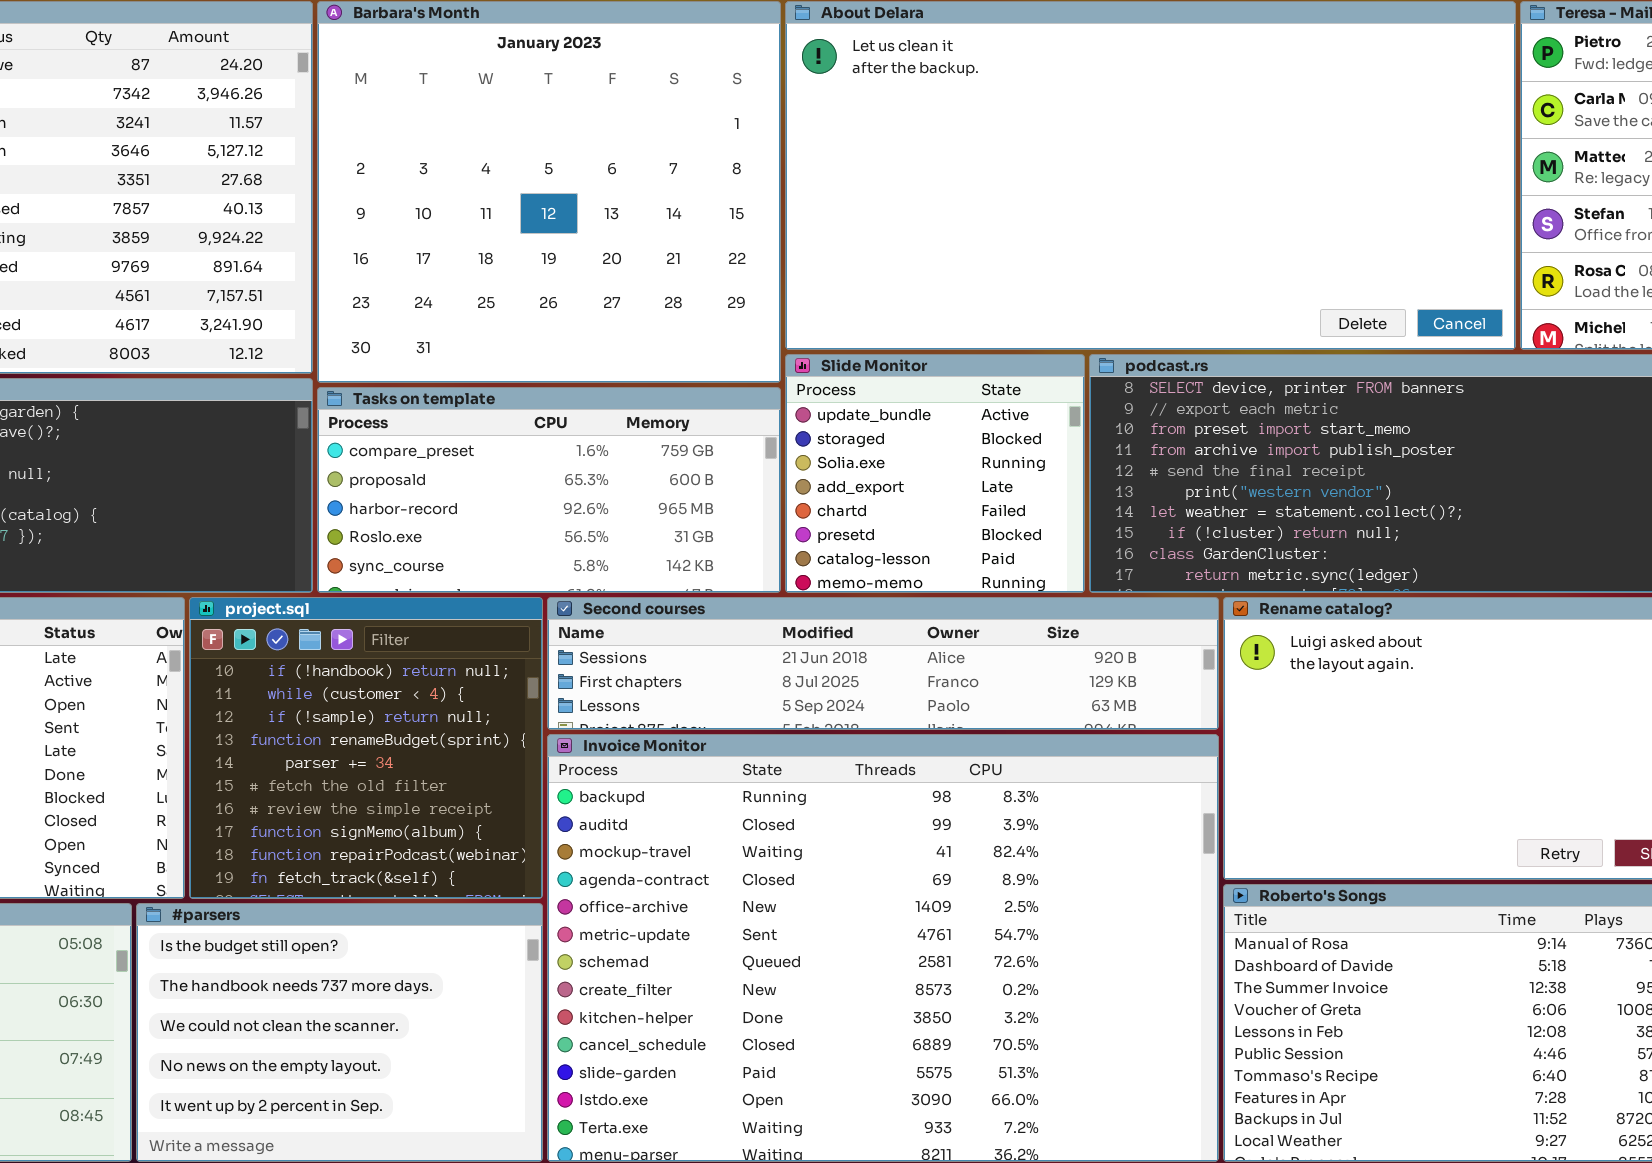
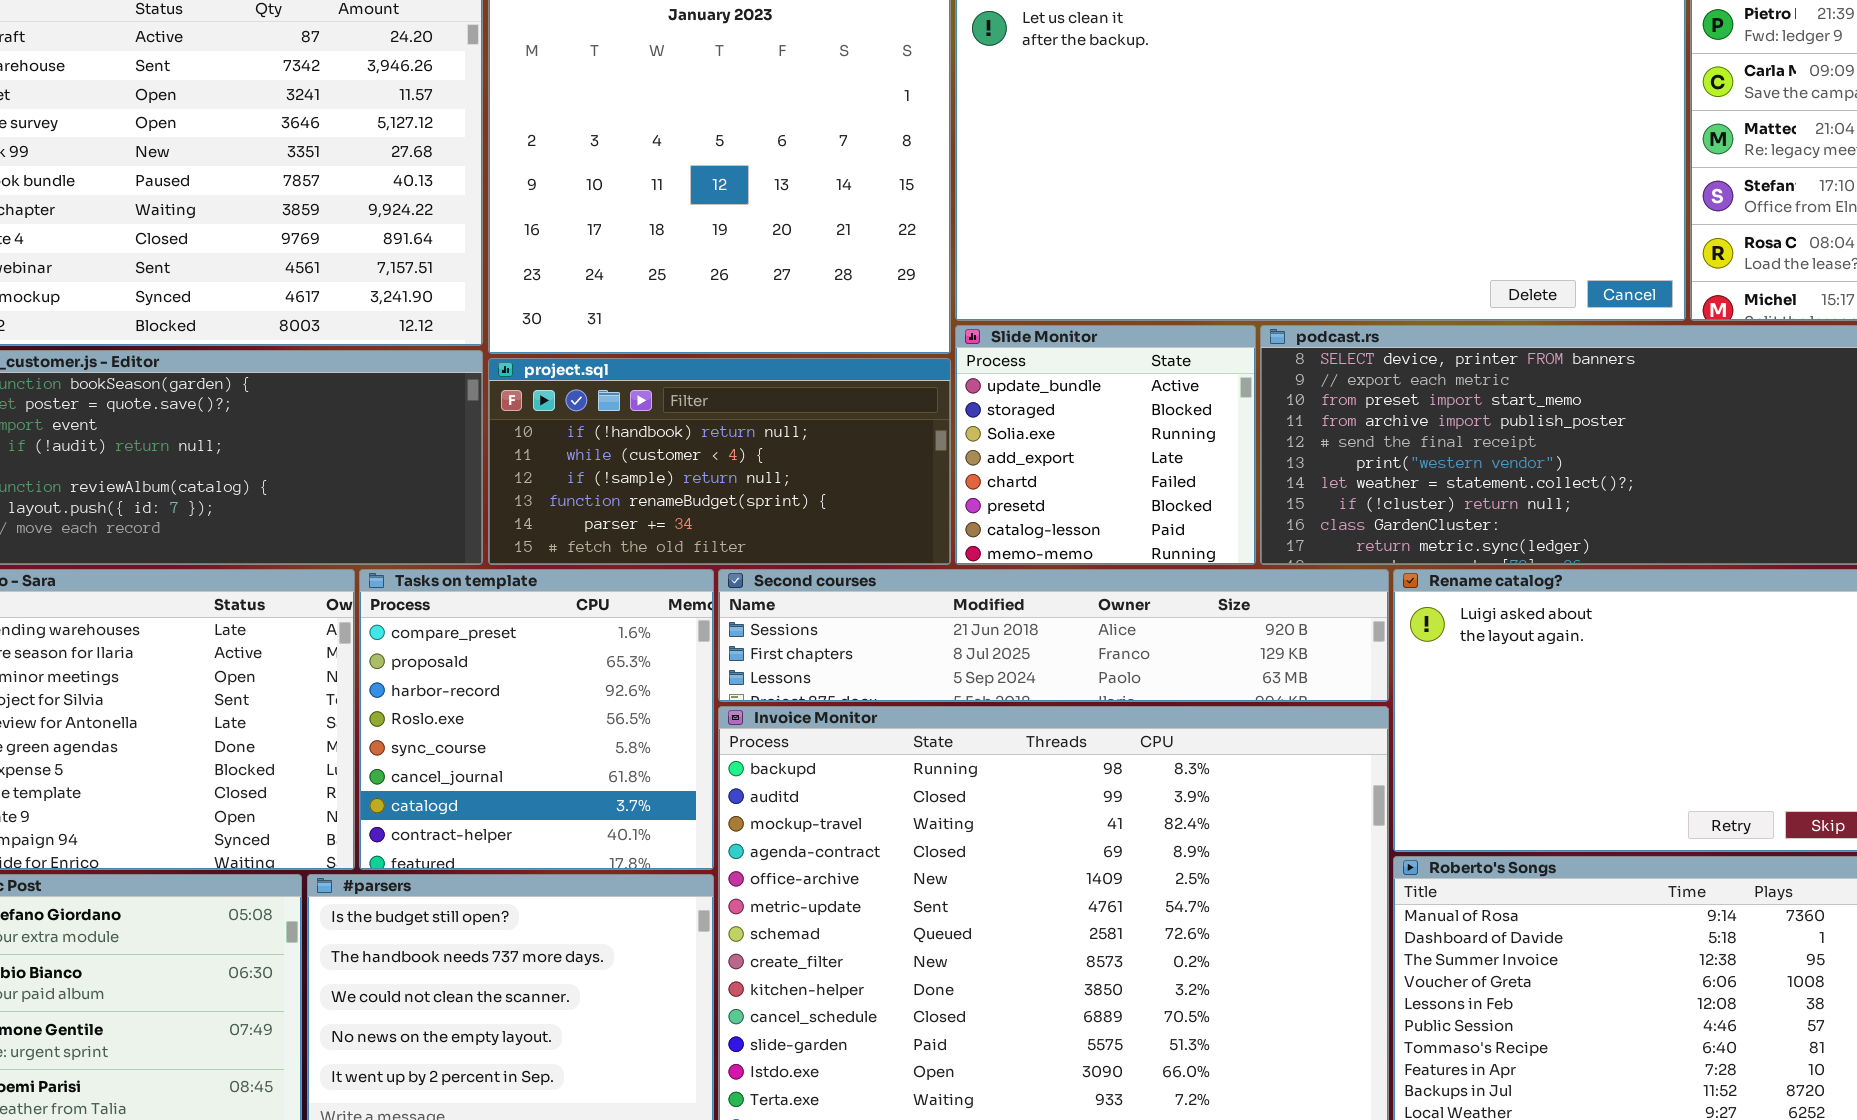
Tasks on template: [317,387,781,593] -> [359,569,714,870], moved, resized
project.sql: [189,597,543,899] -> [488,358,951,565], moved, resized

